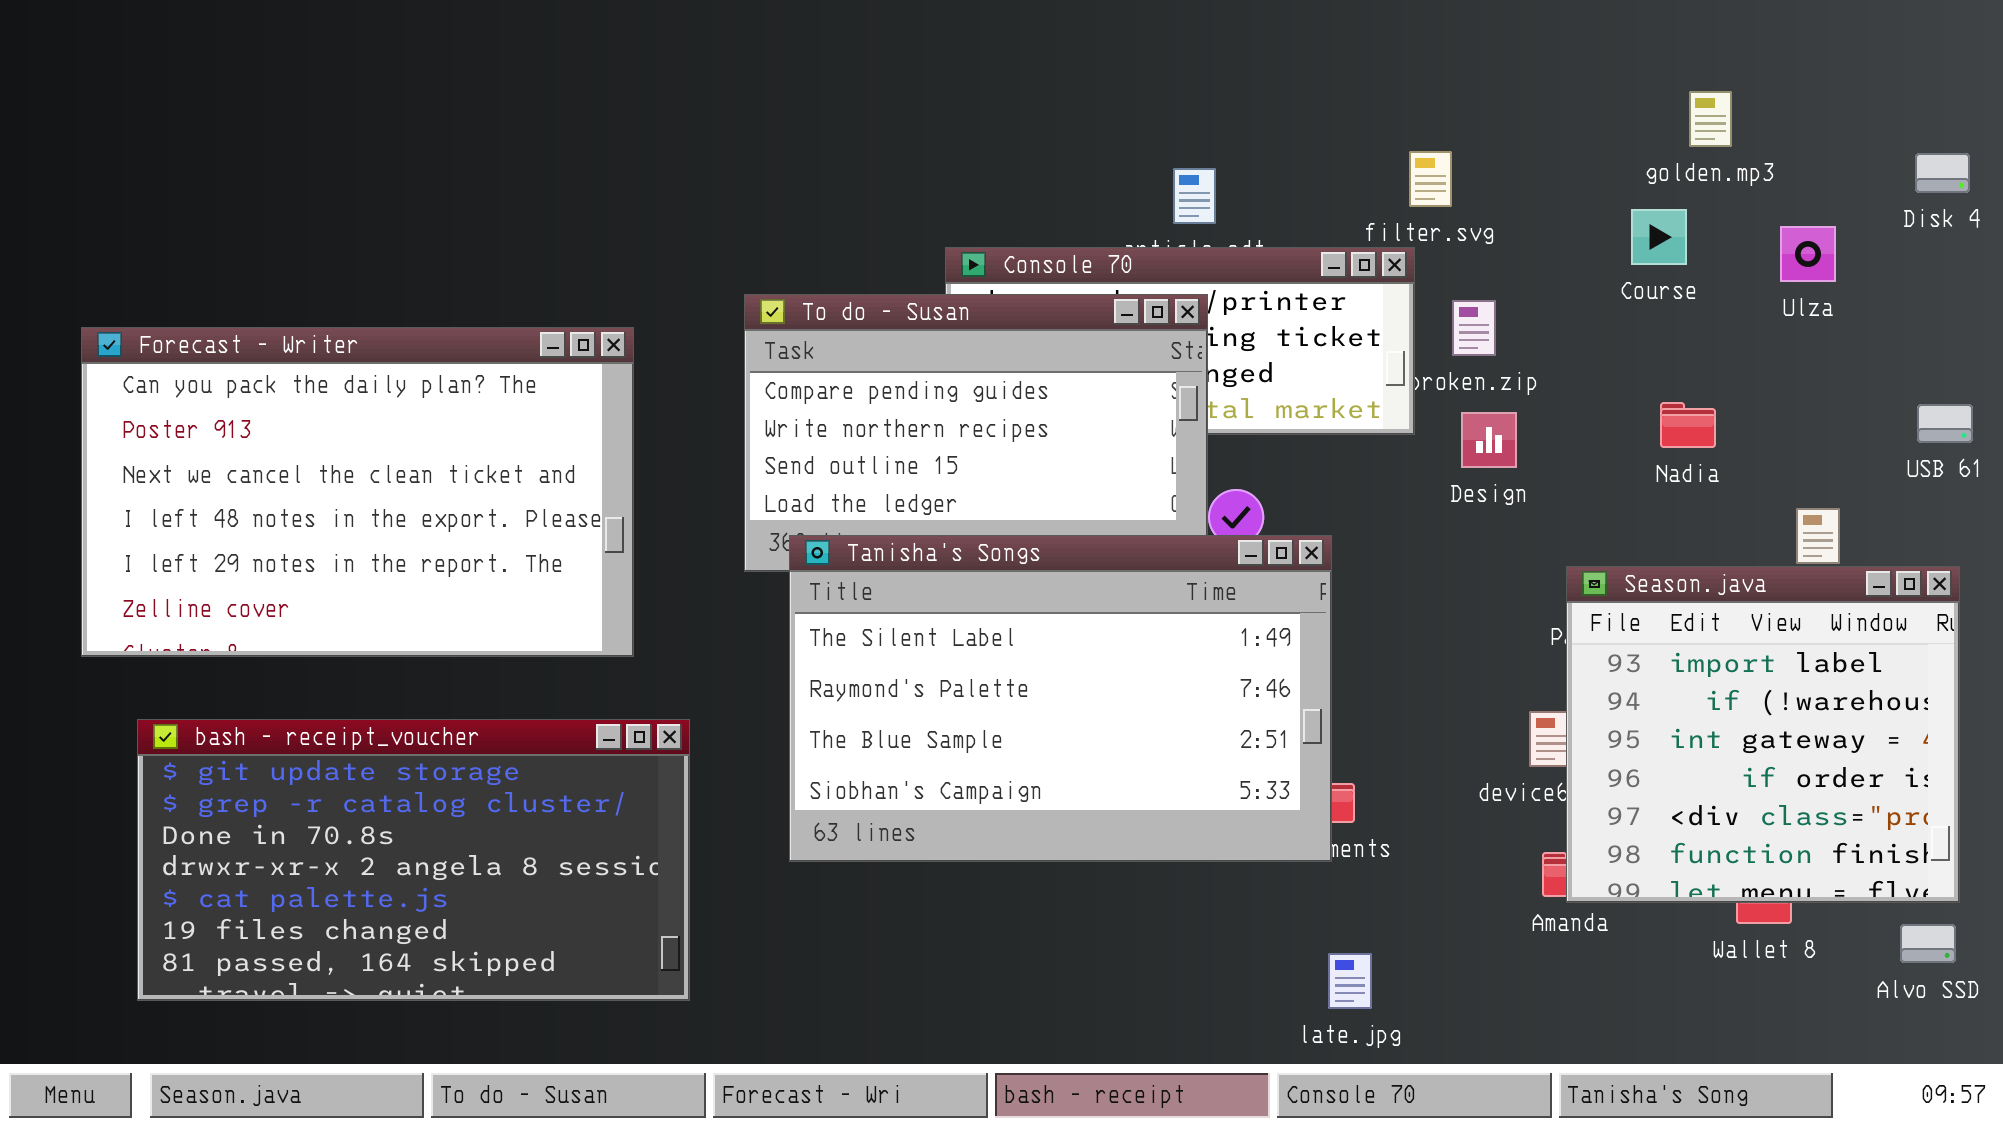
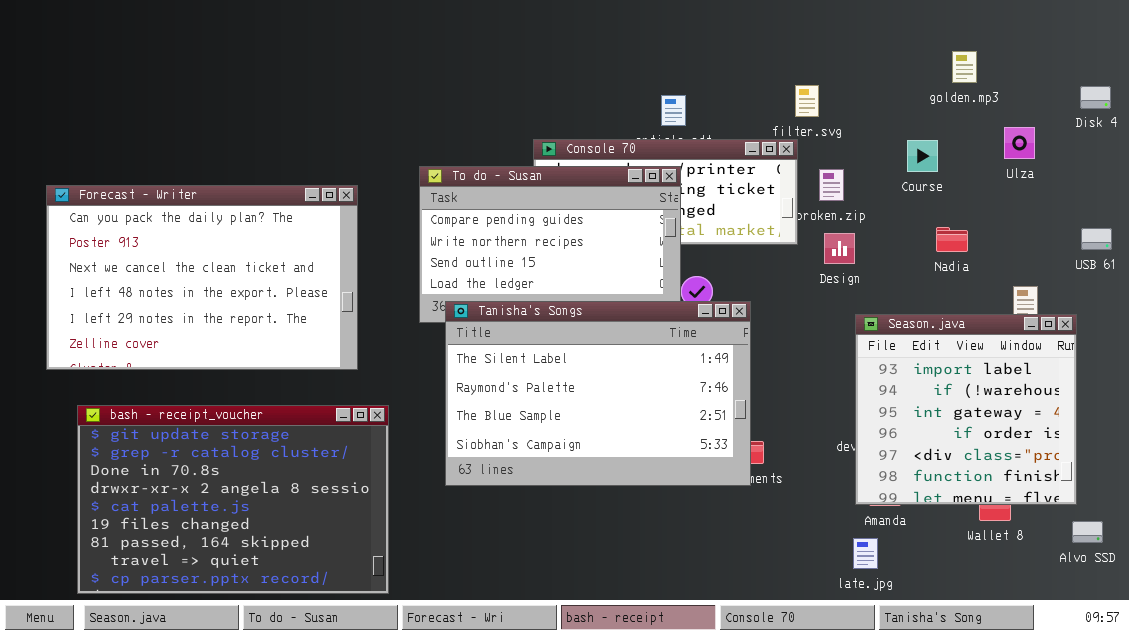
Course: [1631,209,1687,265] -> [907,140,938,172], moved
Season.java: [1566,566,1960,903] -> [855,314,1077,505], moved
bash - receipt_voucher: [137,719,690,1001] -> [77,405,389,594], resized
late.jpg: [1328,953,1372,1009] -> [853,538,878,569], moved

